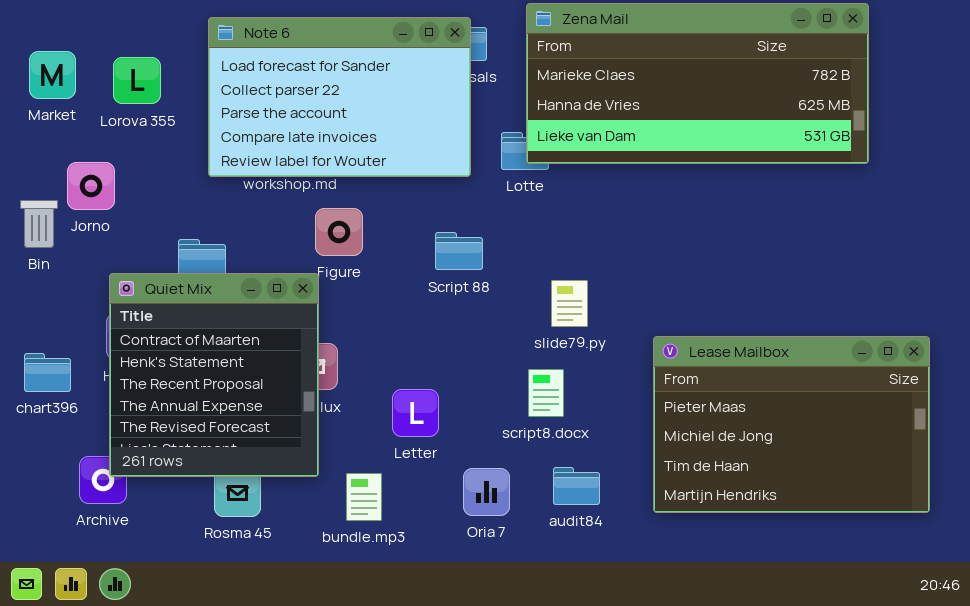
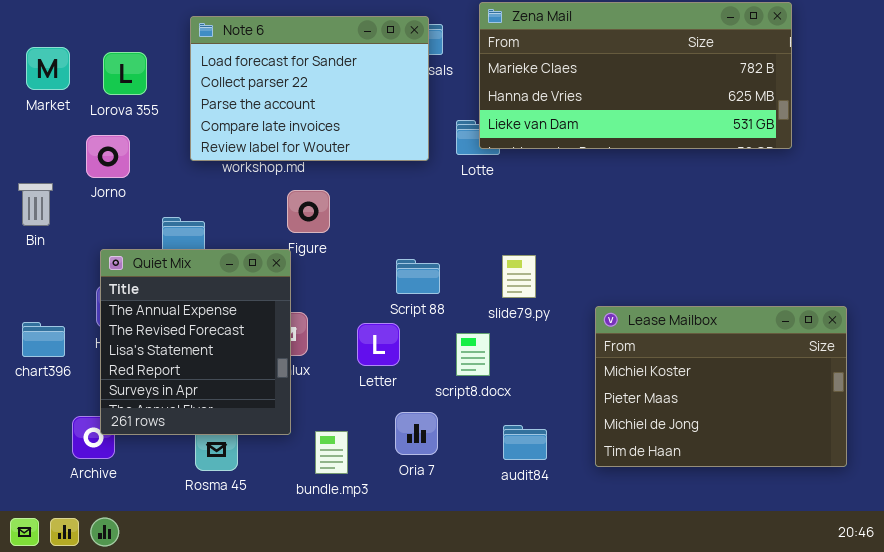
Jorno: [67,162,115,210] -> [86,135,130,178], moved
Script 88: [435,232,483,270] -> [396,259,440,294], moved
Quiet Mix: [109,273,319,477] -> [100,249,291,435], scrolled down 3 rows
Lease Mailbox: [653,336,930,513] -> [595,306,847,467], scrolled up 1 row
script8.docx: [528,369,564,417] -> [456,333,490,376], moved
Letter: [392,389,439,437] -> [357,323,400,366], moved
Oria 7: [463,468,510,516] -> [395,412,438,455], moved

